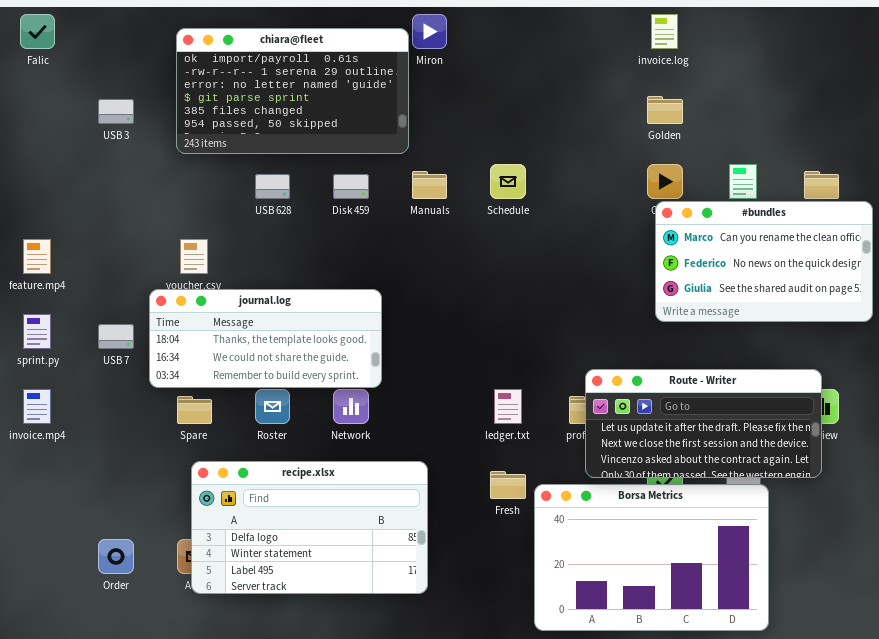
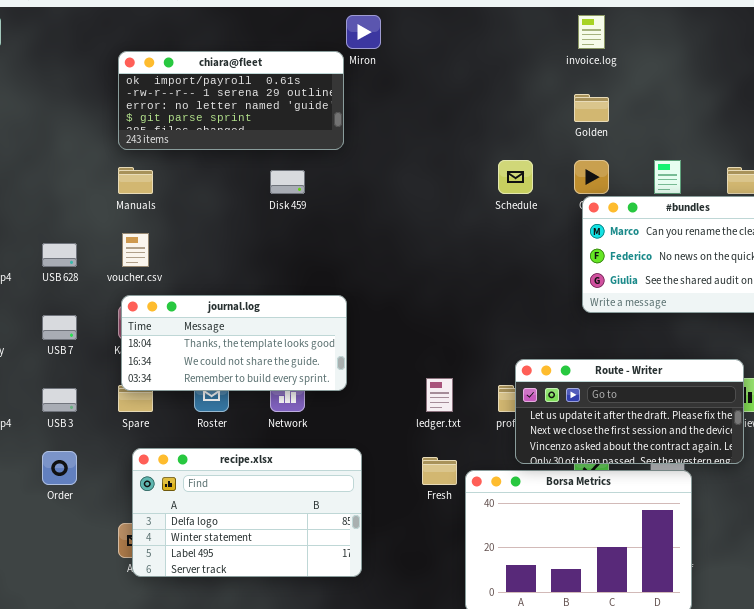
chiara@fleet: [176,28,409,154] -> [118,51,344,150], resized
USB 3: [98,99,134,124] -> [42,388,77,412], moved
Schedule: [490,164,526,199] -> [498,160,533,194], moved
Manuals: [412,171,447,199] -> [118,167,153,194], moved
USB 628: [255,174,290,199] -> [42,243,77,267], moved
journal.log: [149,289,382,388] -> [121,295,347,391], moved
Order: [98,539,134,574] -> [42,451,77,485], moved

